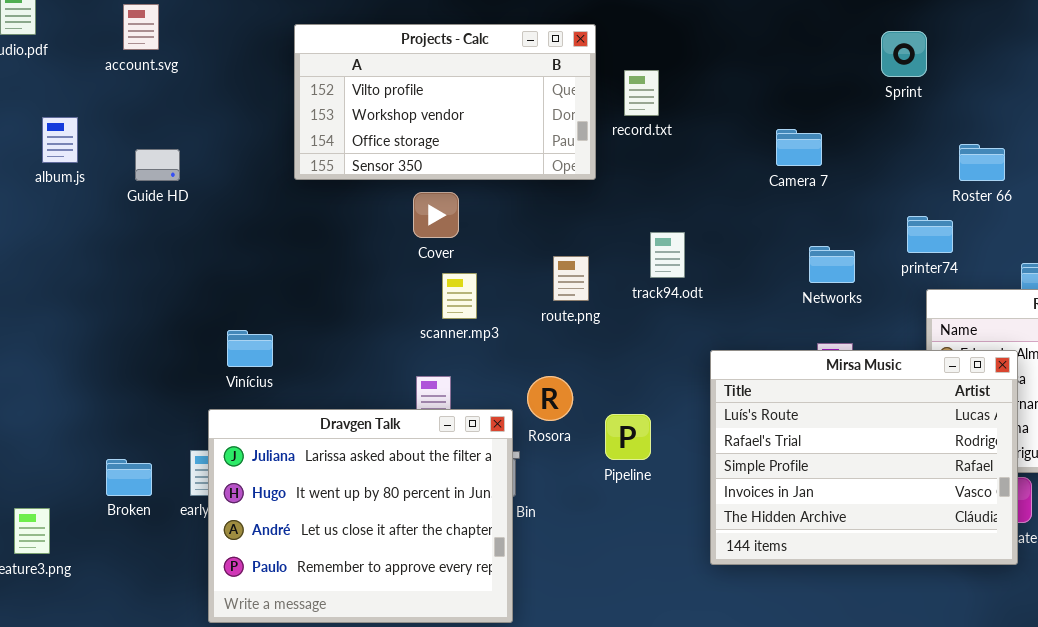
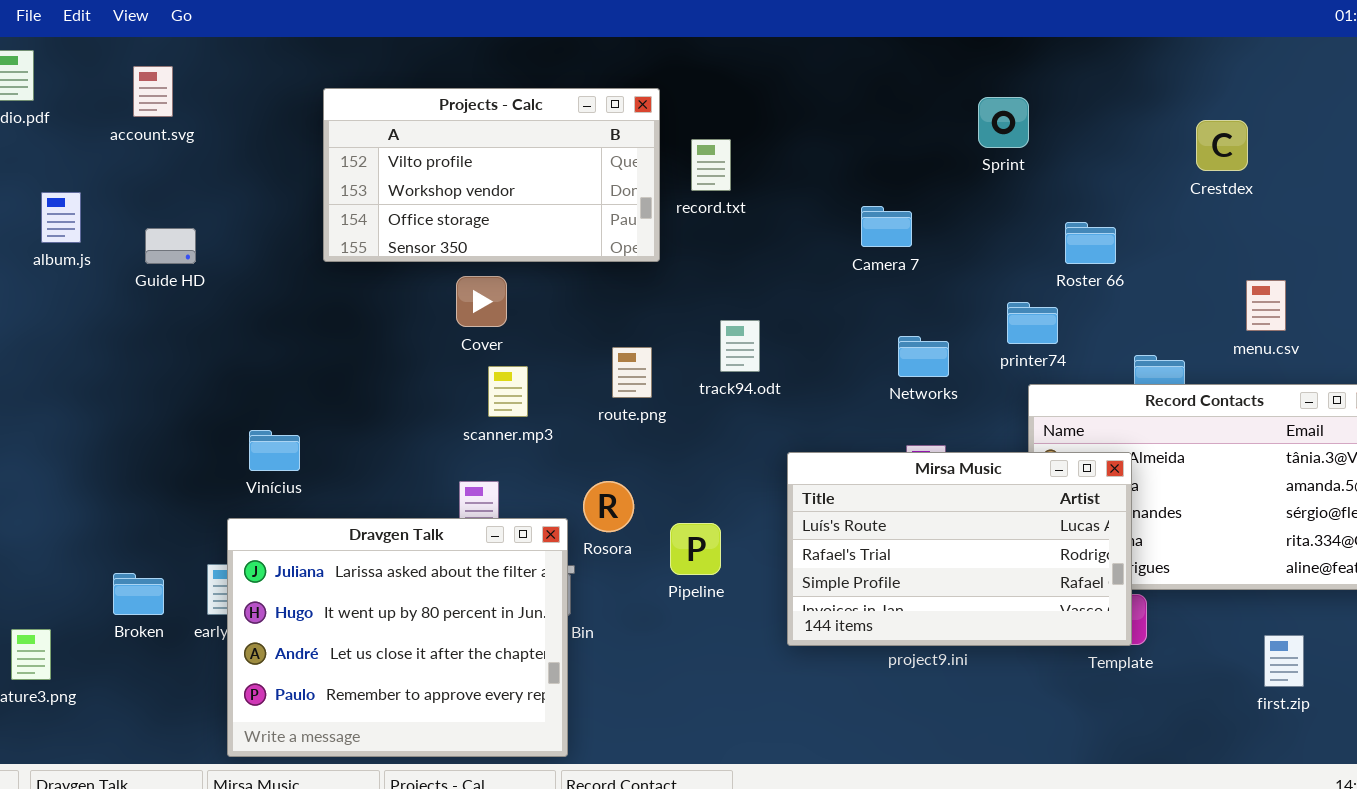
Mirsa Music: [710,350,1018,565] -> [787,452,1132,646], resized

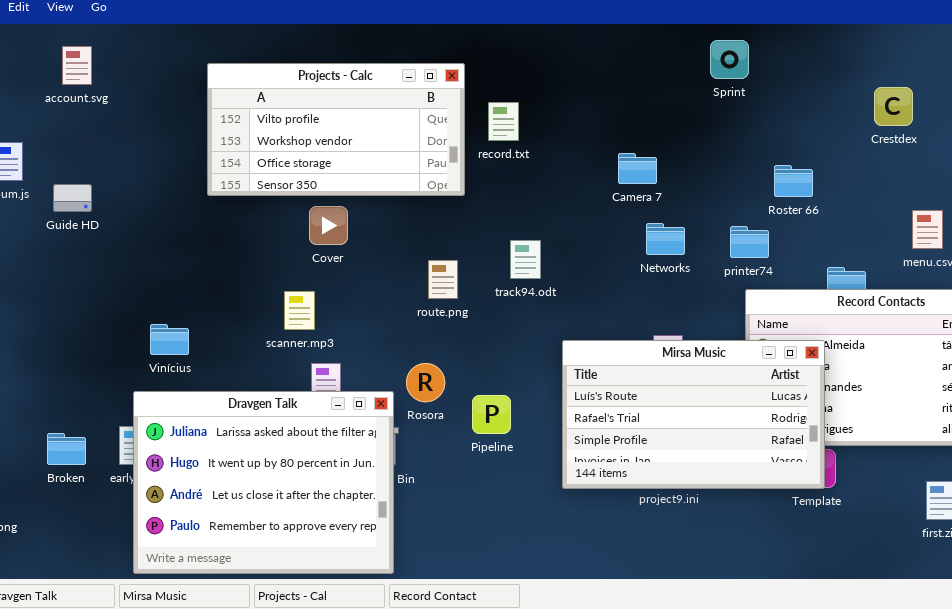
Sprint: [978,97,1029,148] -> [710,40,749,79], moved
Guide HD: [145,228,196,264] -> [53,184,92,212], moved
Networks: [898,336,949,377] -> [646,223,685,255], moved
scanner.mp3: [488,366,528,417] -> [284,291,315,330], moved

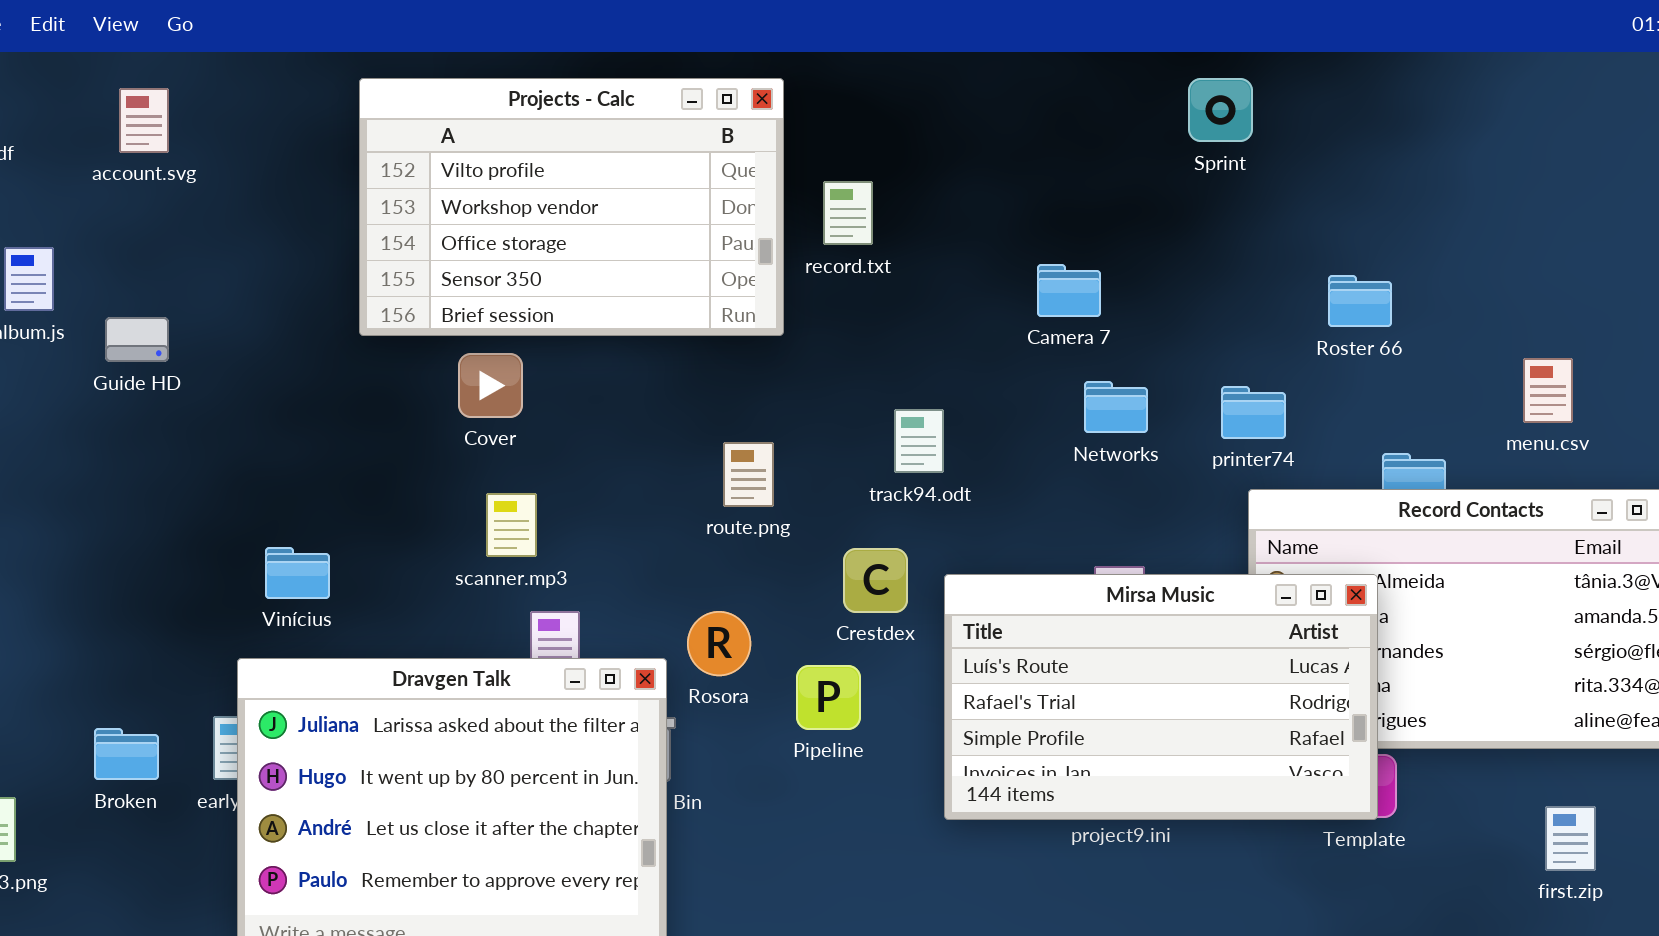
Projects - Calc: [207,63,465,196] -> [359,78,784,336], resized
Crestdex: [874,87,913,126] -> [843,548,908,613], moved
Roster 66: [774,165,813,197] -> [1328,275,1392,327], moved
Cover: [309,206,348,245] -> [458,353,523,418], moved
track94.odt: [510,240,541,279] -> [894,409,944,473], moved

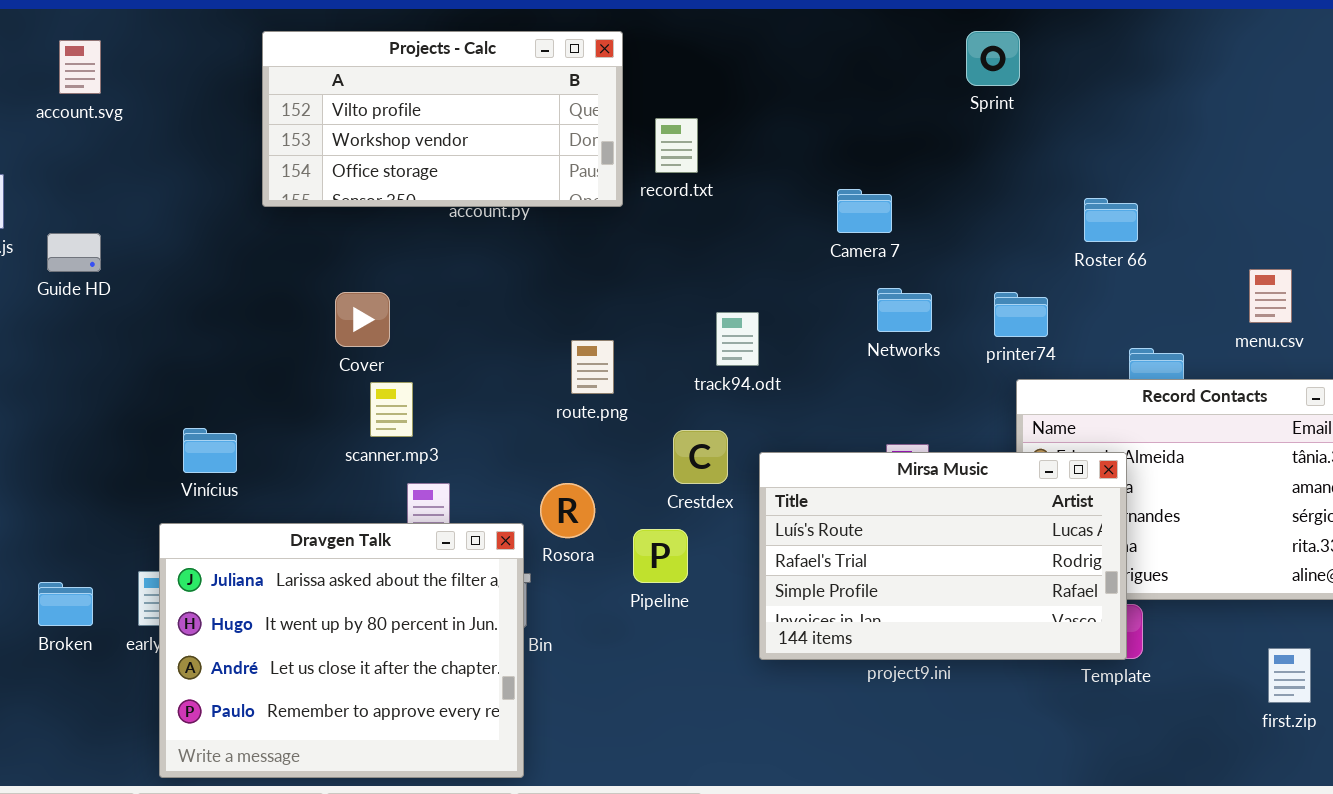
Projects - Calc: [359,78,784,336] -> [262,31,623,207], resized
Cover: [458,353,523,418] -> [335,292,390,347], moved

